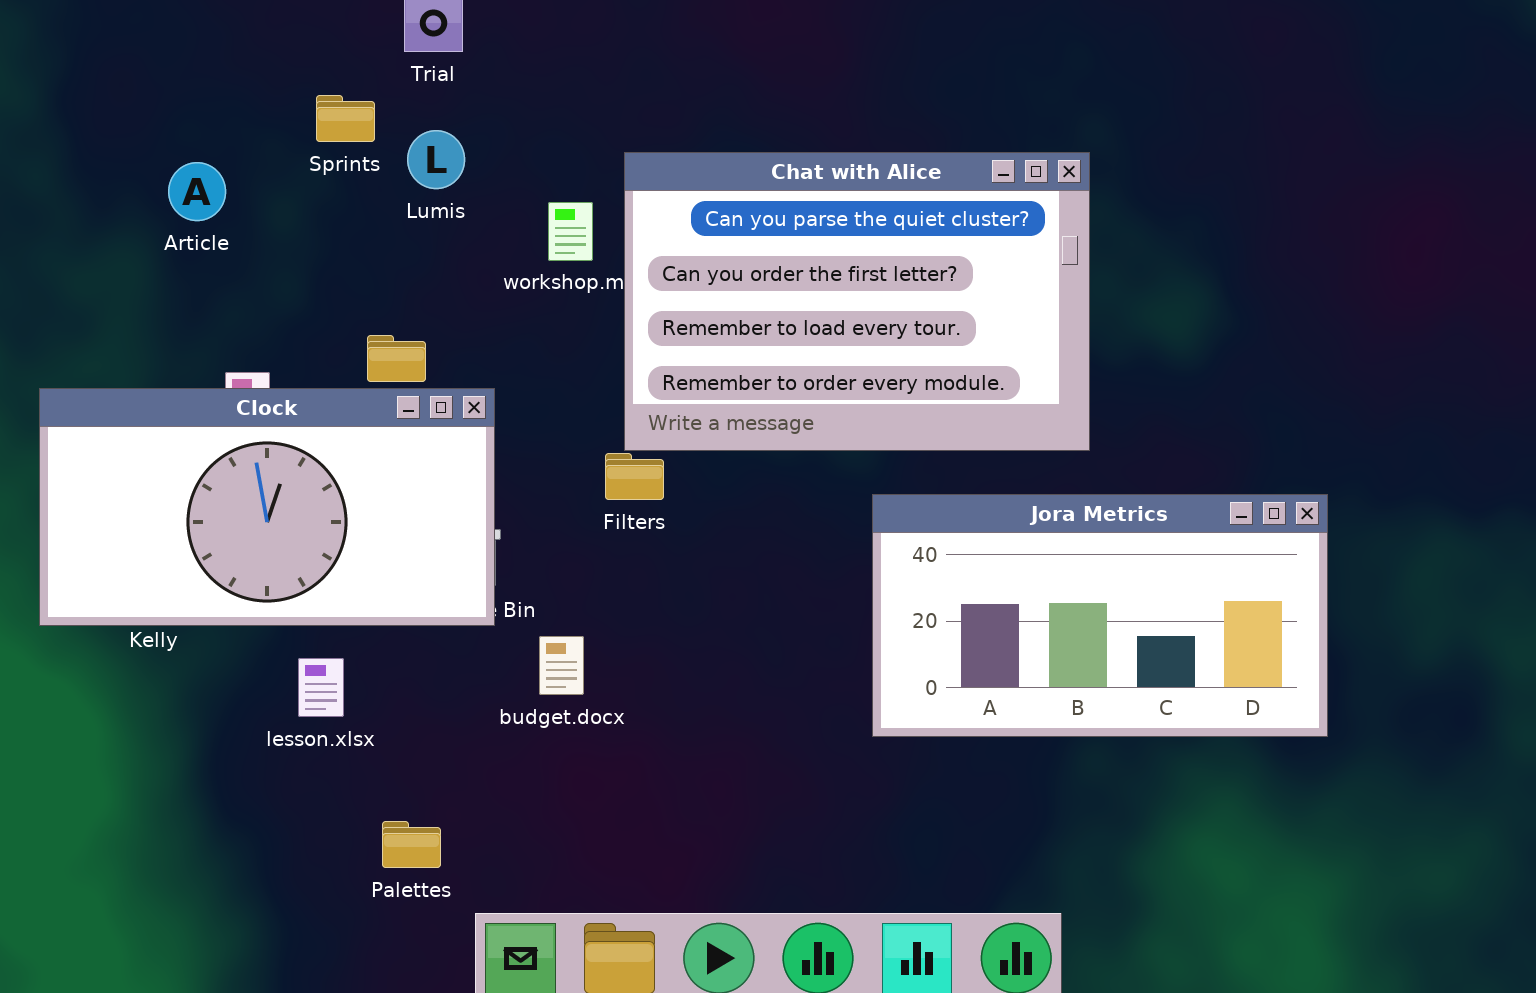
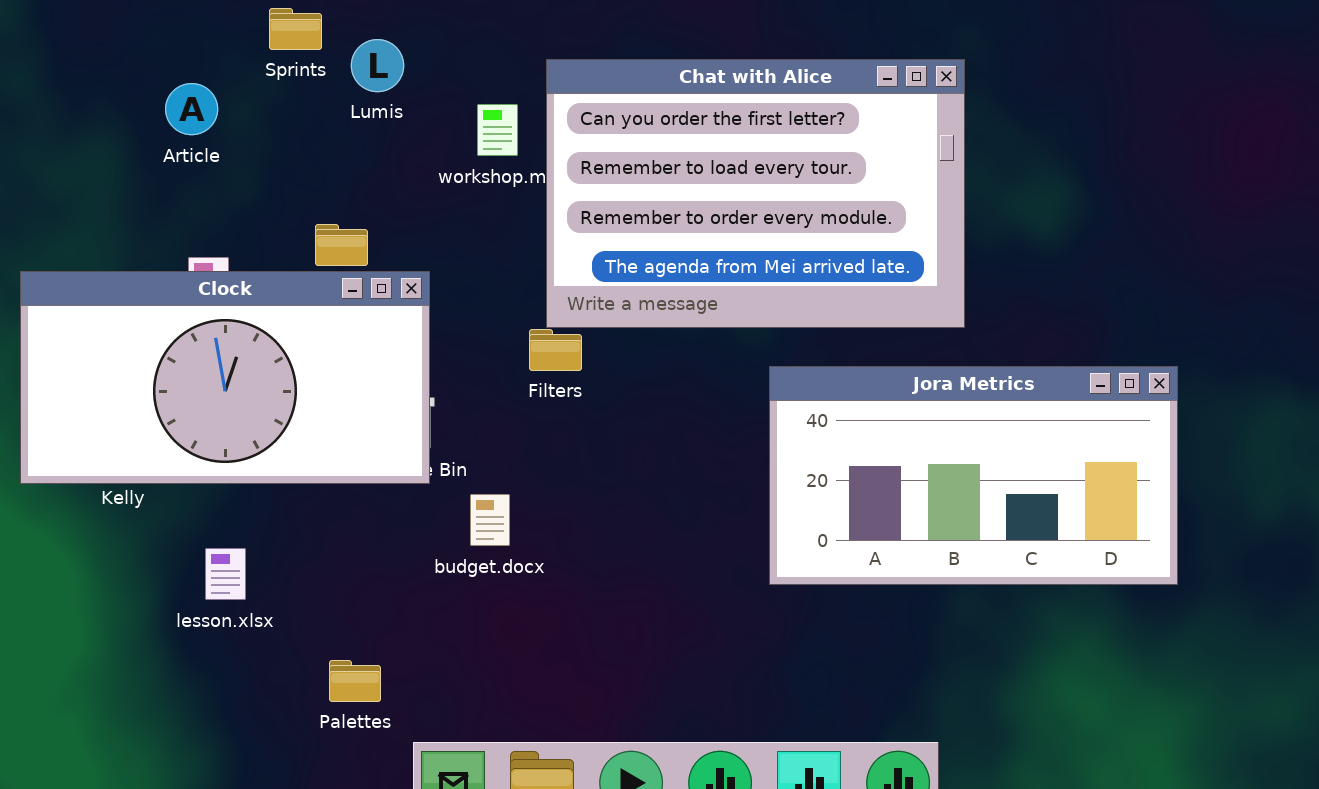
Chat with Alice: [624,152,1090,451] -> [546,59,965,328], scrolled down 1 row
Article: [168,162,226,221] -> [165,83,218,135], moved
lesson.xlsx: [298,658,344,717] -> [205,548,246,600], moved

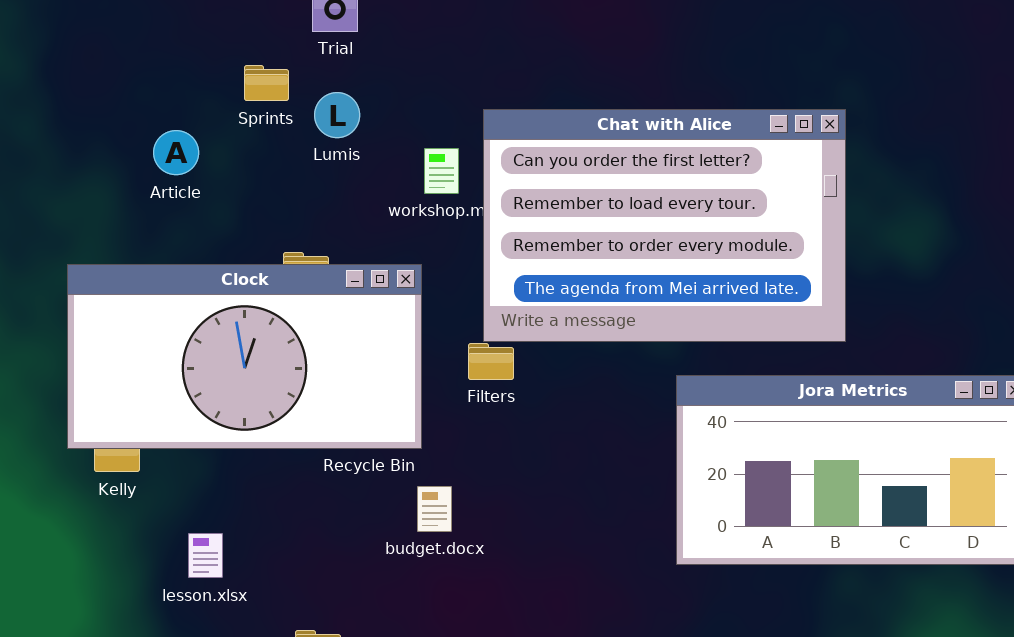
Clock: [20,271,430,484] -> [67,264,422,449], moved

